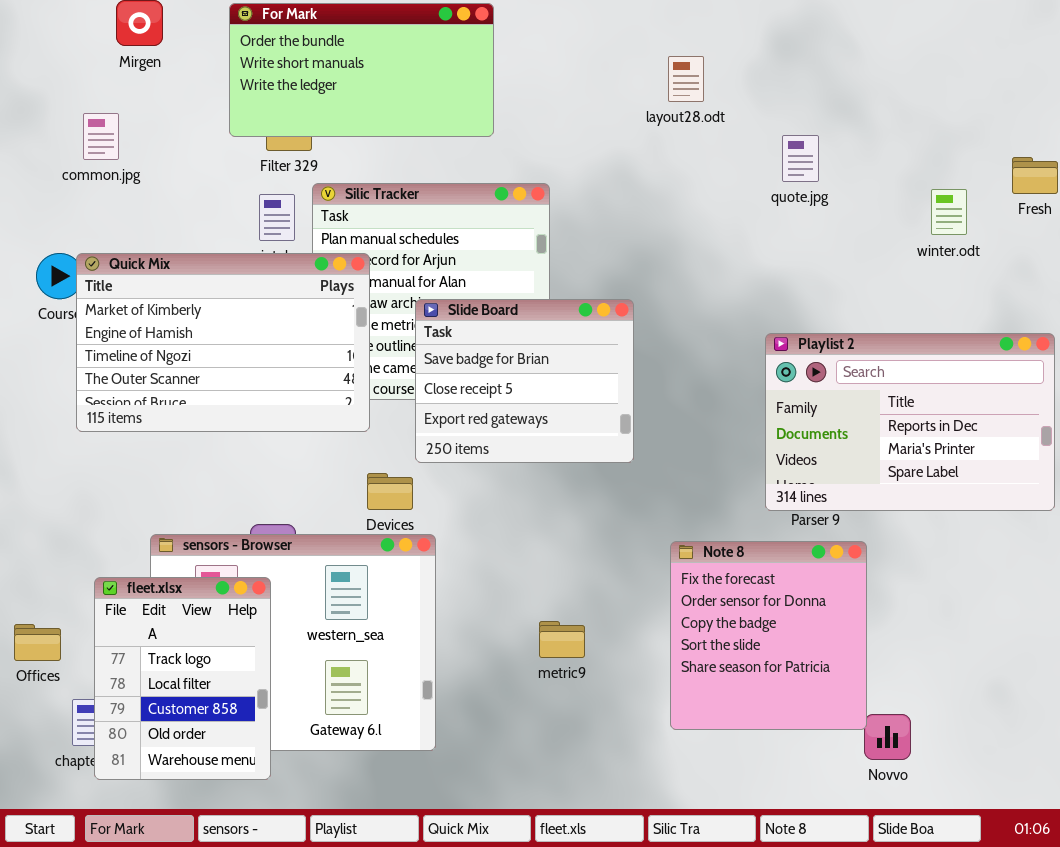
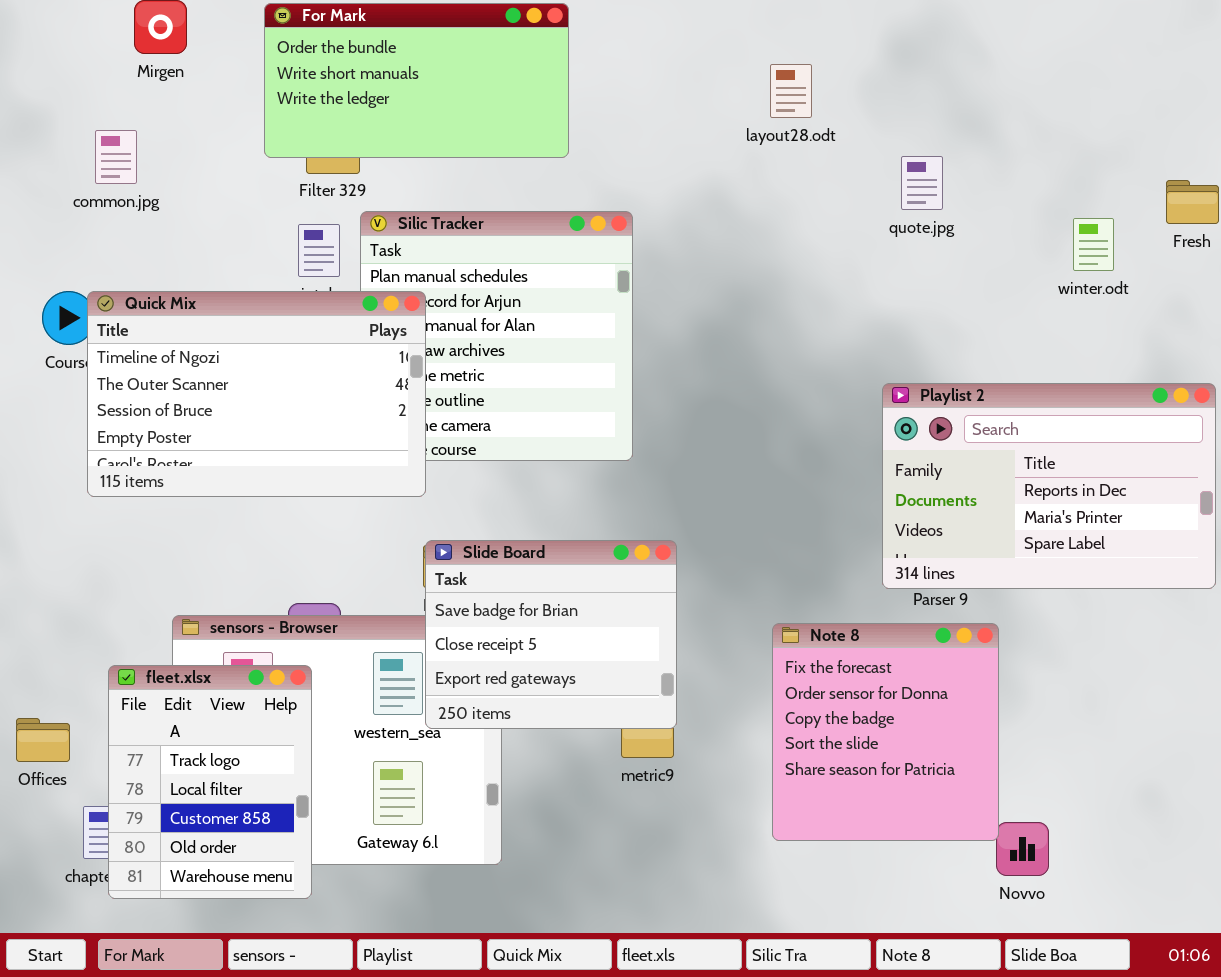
Quick Mix: [76,253,370,432] -> [87,291,426,497], scrolled down 2 rows
Slide Board: [415,299,634,463] -> [425,540,677,729], moved

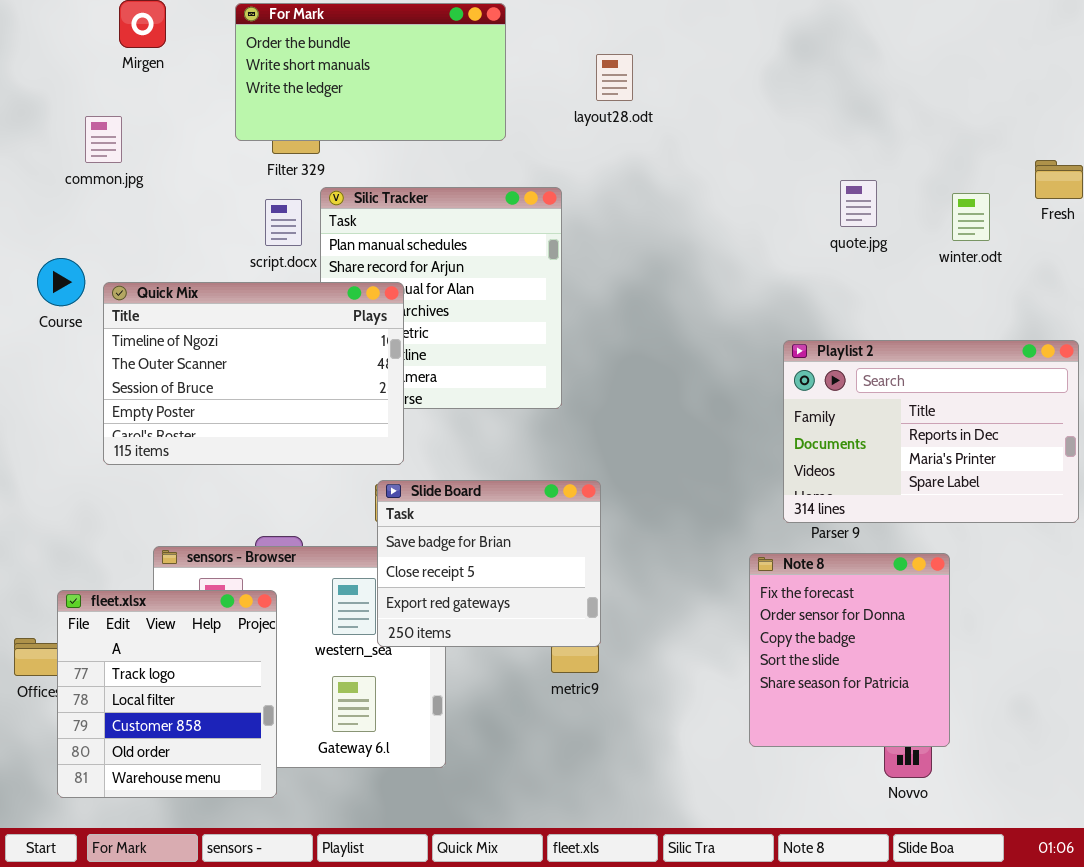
layout28.odt: [770,64,812,118] -> [596,54,633,101], moved
quote.jpg: [901,156,943,210] -> [840,180,877,227], moved
Quick Mix: [87,291,426,497] -> [103,282,404,465], moved
Note 8: [772,623,999,841] -> [749,553,950,747], moved
fleet.xlsx: [108,665,312,899] -> [57,590,277,798], resized

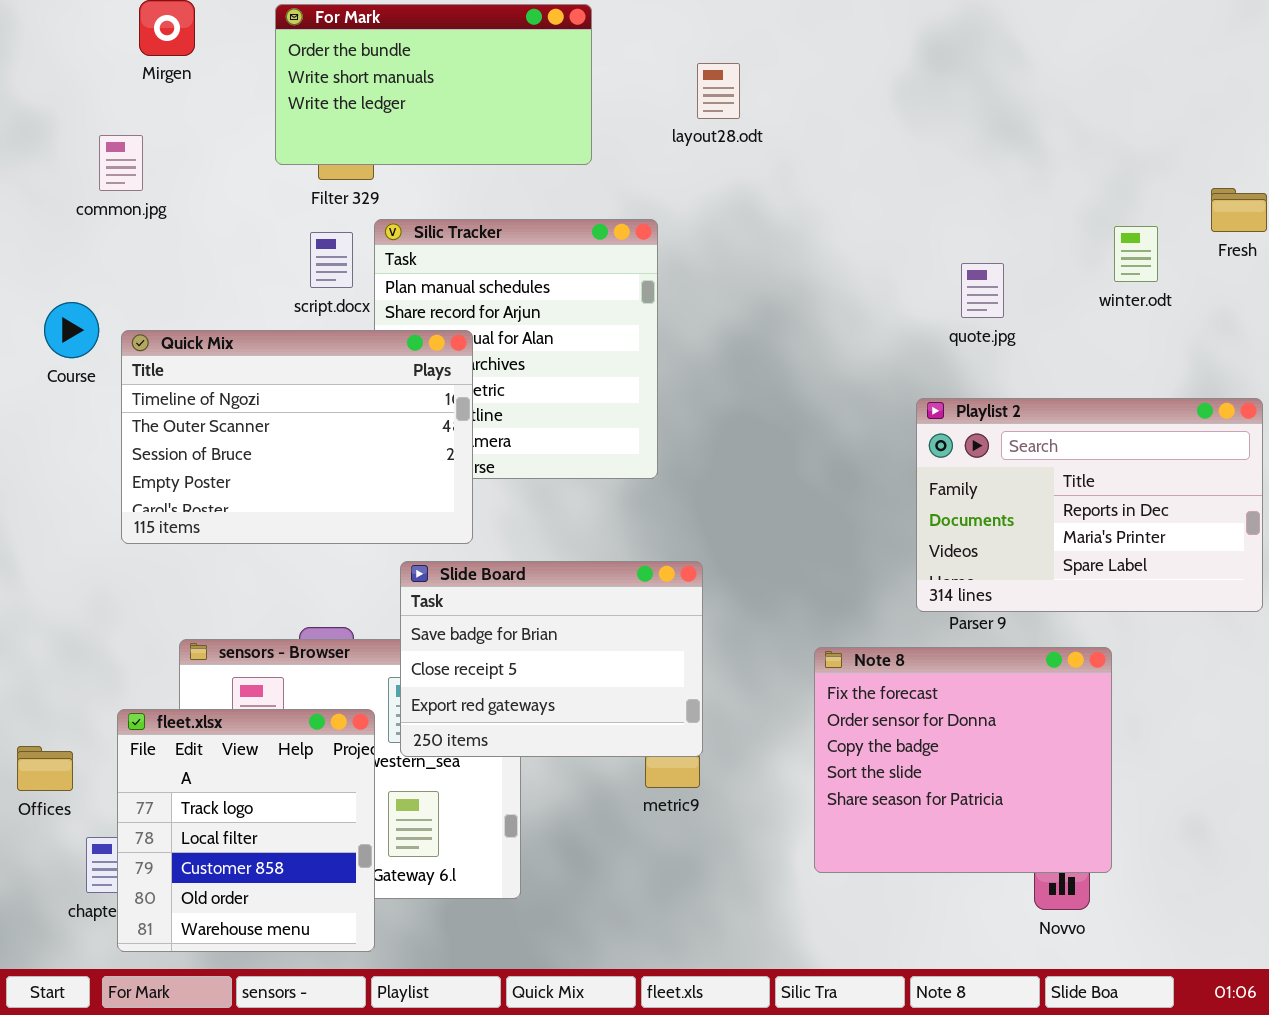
quote.jpg: [840,180,877,227] -> [961,263,1004,318], moved
Slide Board: [377,480,601,647] -> [400,561,703,757], resized
Note 8: [749,553,950,747] -> [814,647,1112,873], resized
fleet.xlsx: [57,590,277,798] -> [117,709,375,952], moved

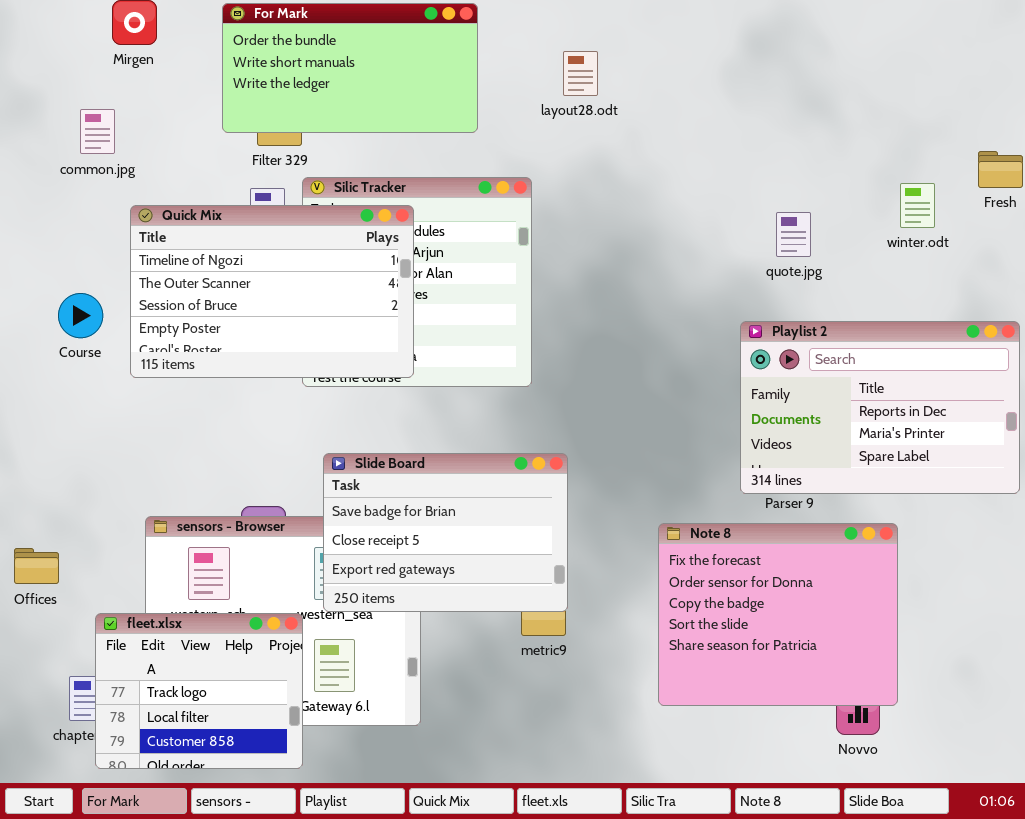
Course: [44,302,99,358] -> [58,293,103,338], moved
Quick Mix: [121,330,473,544] -> [130,205,414,378], moved
fleet.xlsx: [117,709,375,952] -> [95,613,303,769], resized
Offices: [17,746,73,791] -> [14,548,59,584], moved

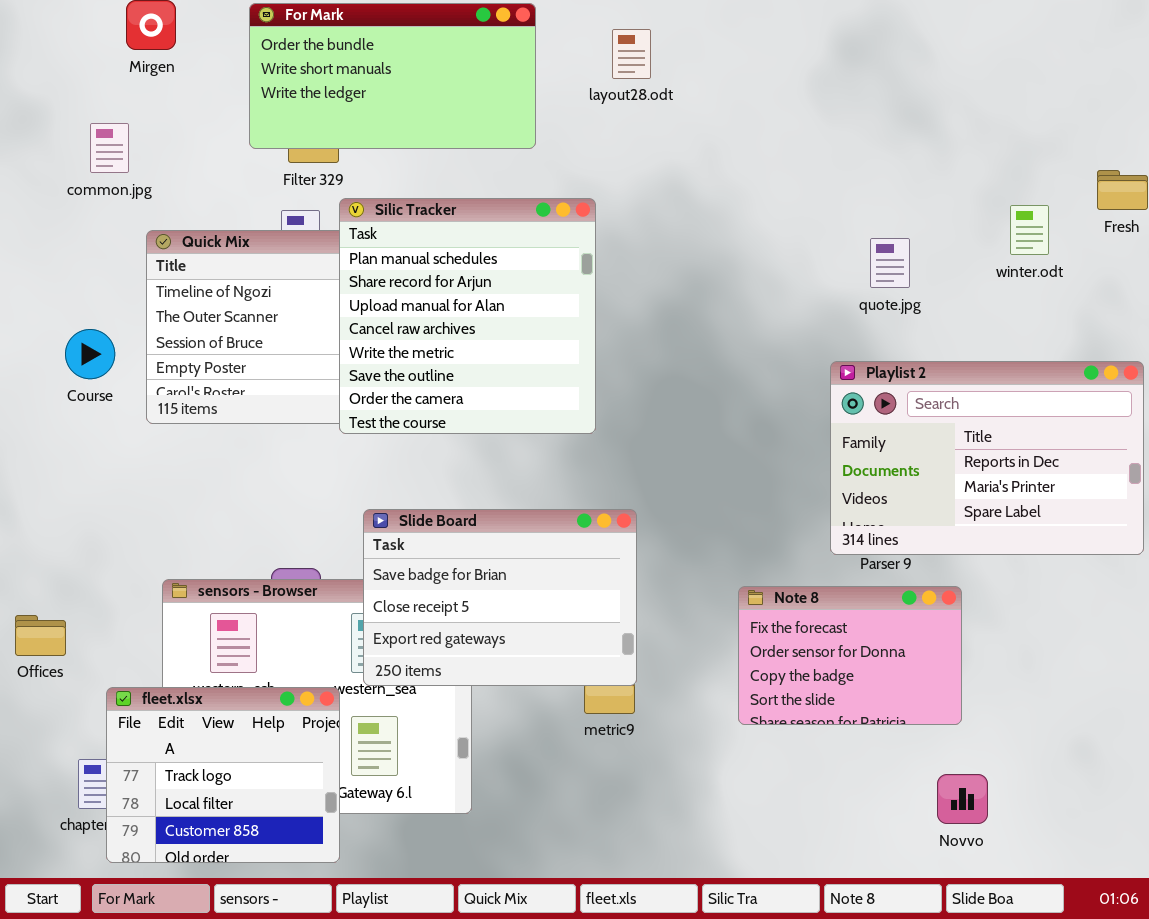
layout28.odt: [563,51,598,96] -> [612,29,651,79], moved
Silic Tracker: [302,177,532,387] -> [339,198,596,434], raised
Note 8: [658,523,898,706] -> [738,586,962,725], resized

